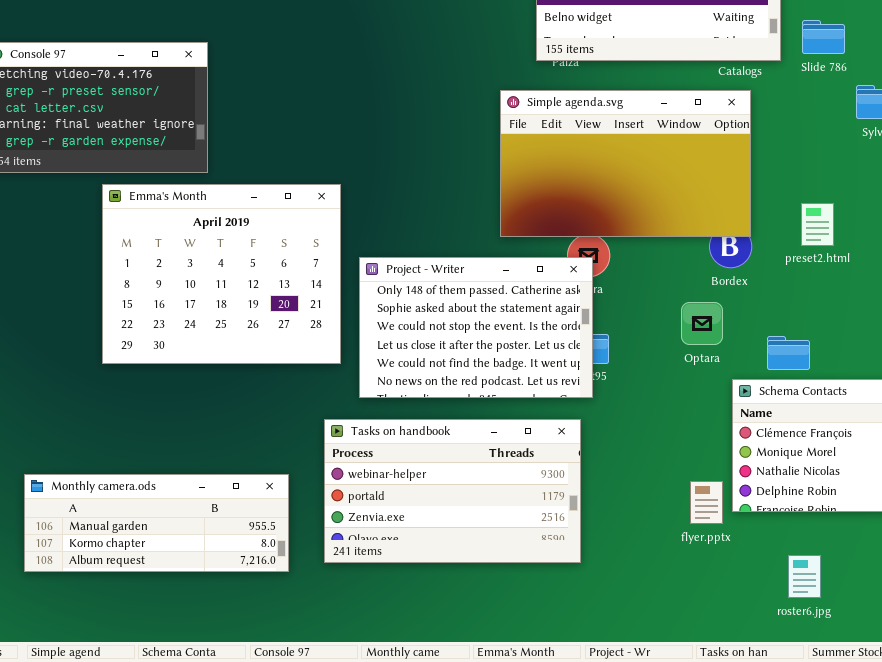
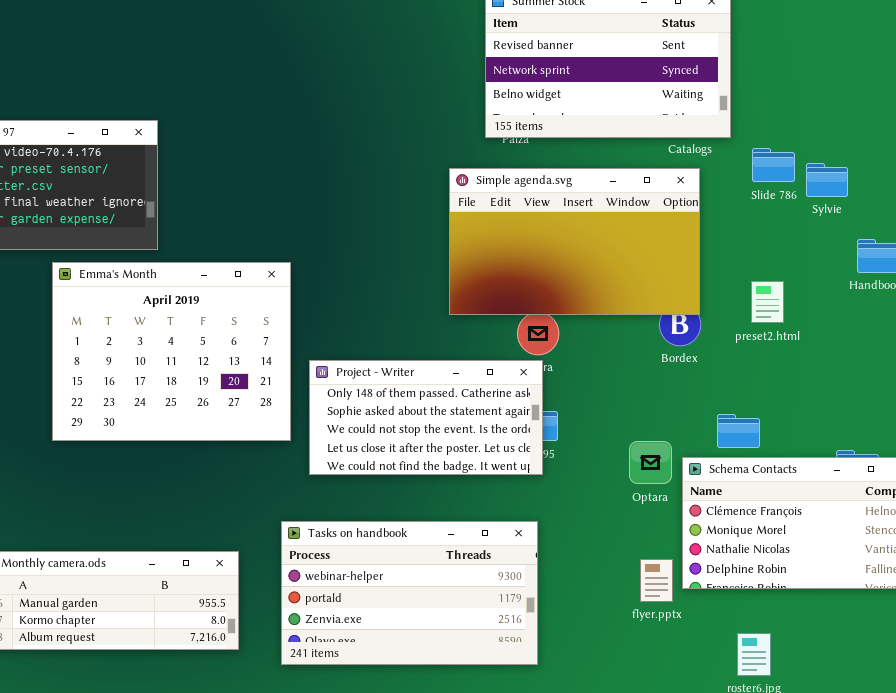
Slide 786: [802,20,845,54] -> [752,148,795,182], moved
Project - Writer: [359,257,593,398] -> [309,360,543,475], resized
Optara: [681,302,723,345] -> [629,441,672,484], moved
Tasks on handbook: [324,419,581,563] -> [281,521,538,665], moved

